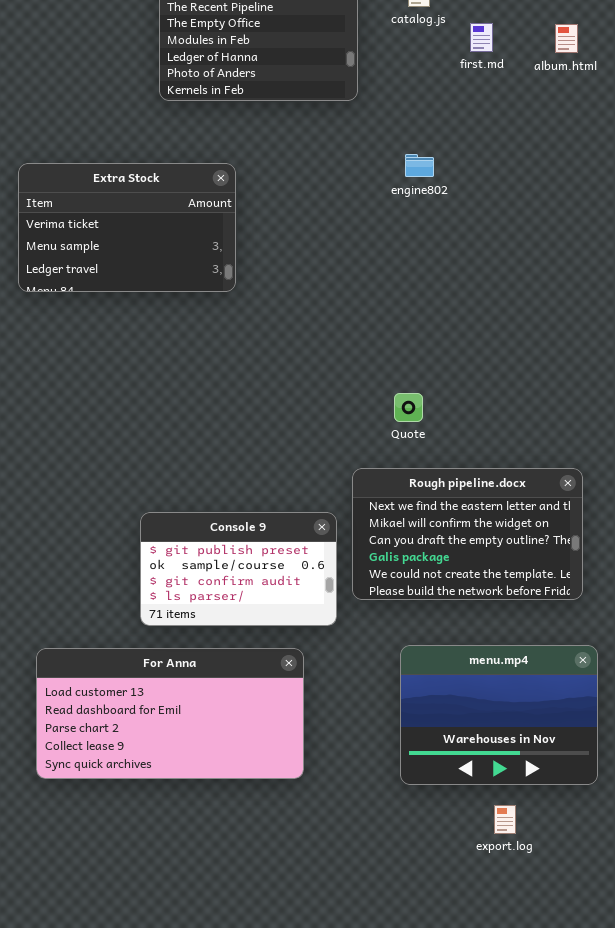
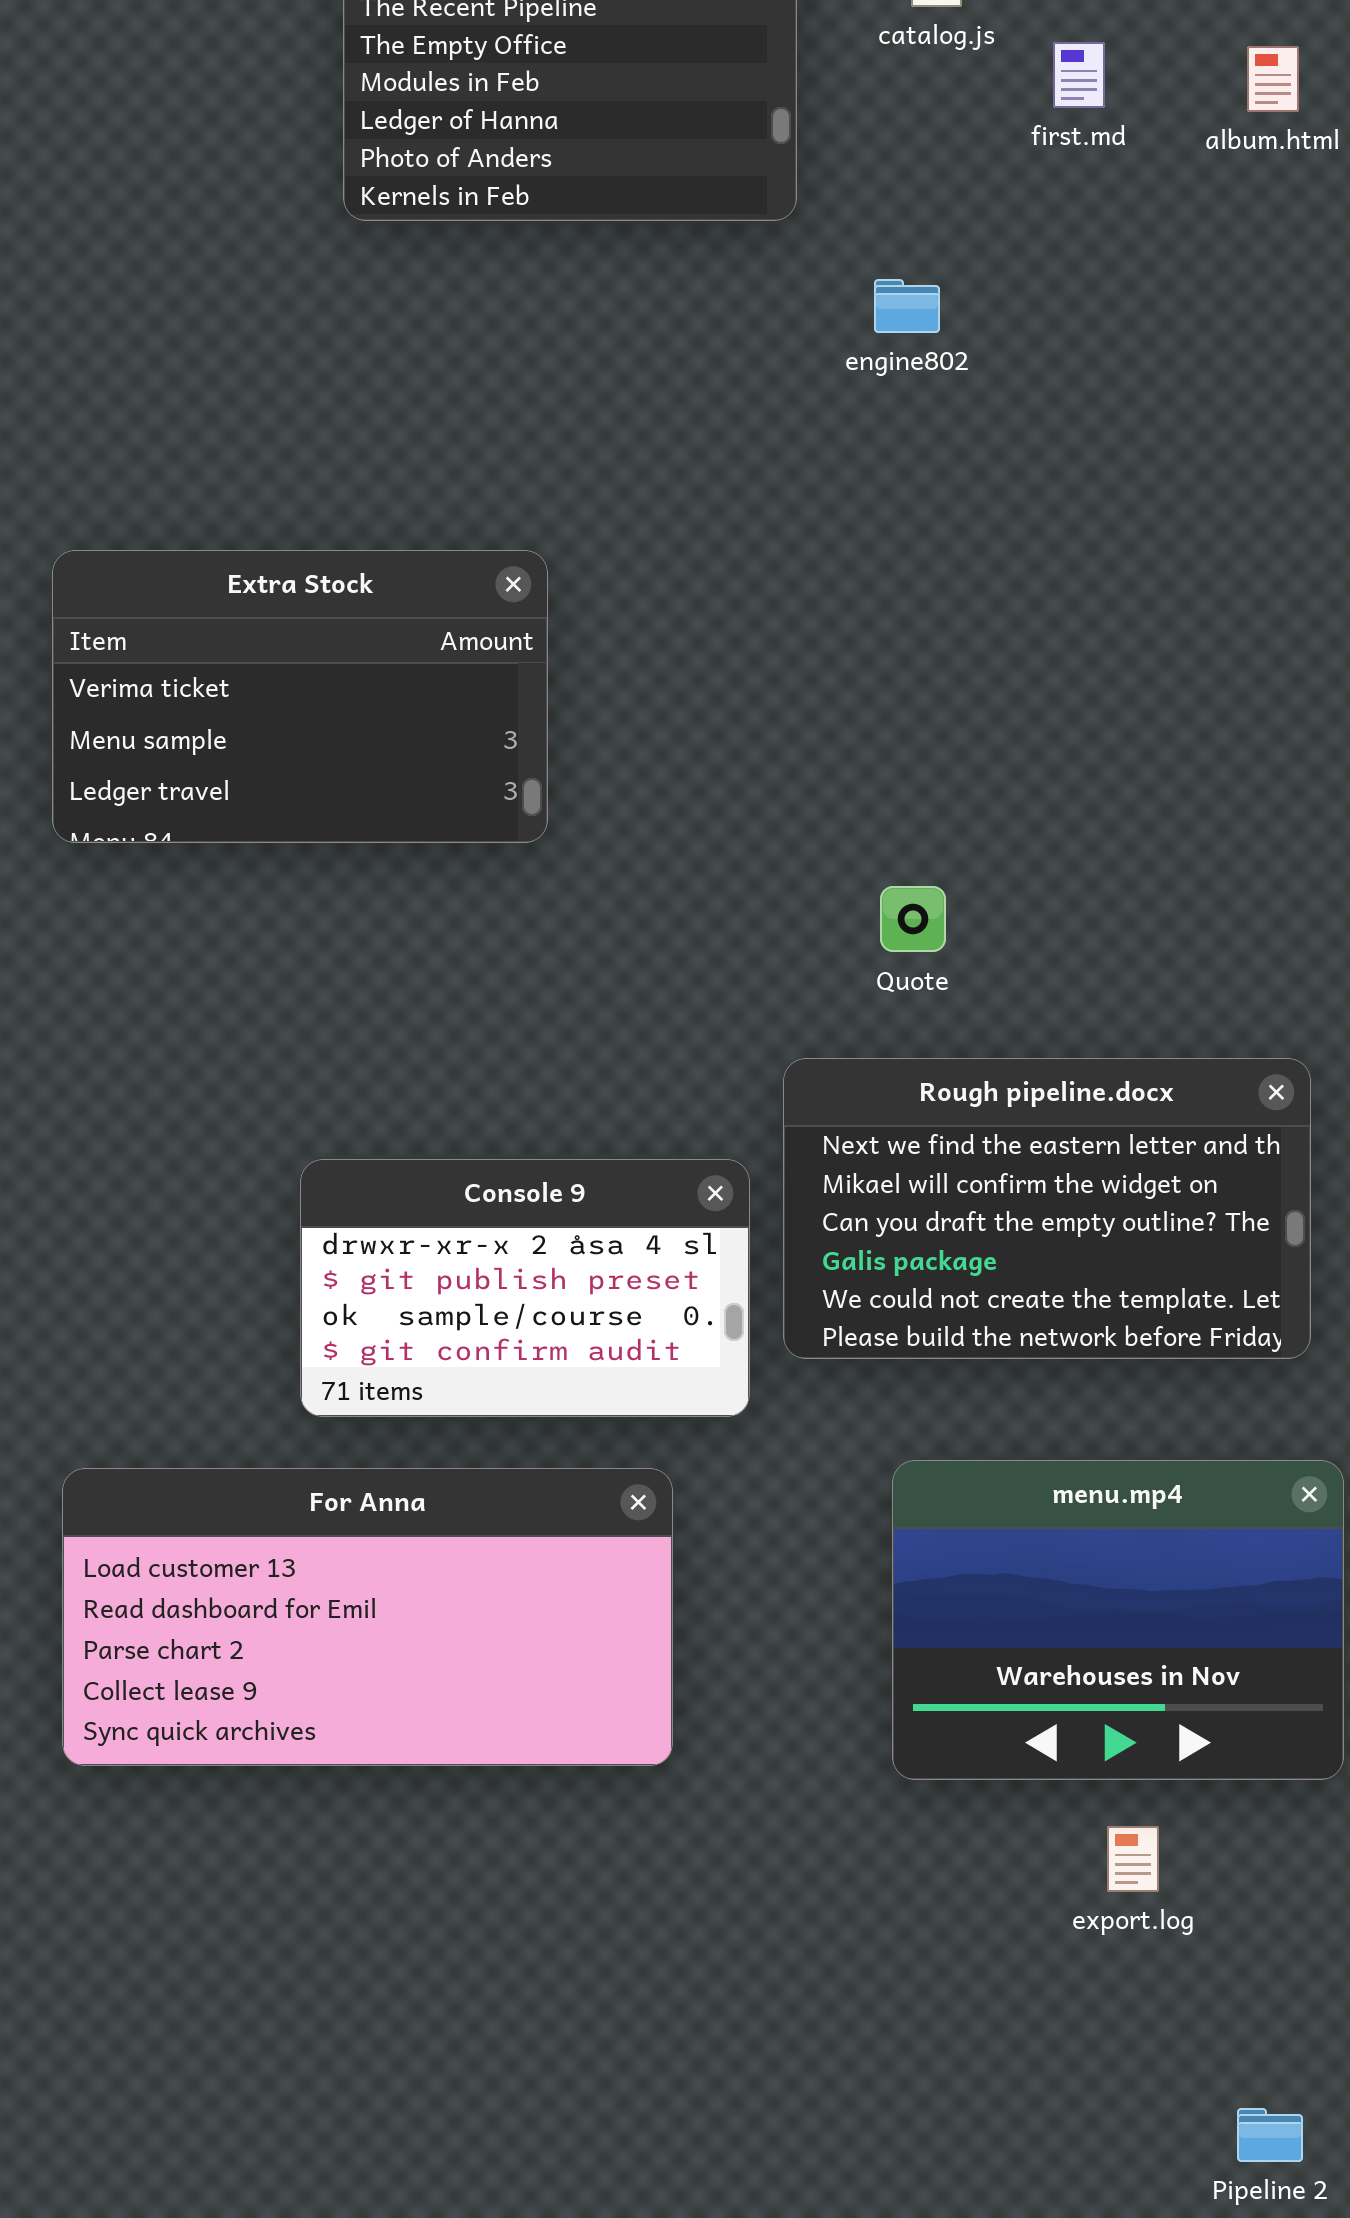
engine802: [405,154,434,177] -> [874,279,940,333], moved
Extra Stock: [18,163,236,292] -> [52,550,548,843], moved
Console 9: [140,512,337,626] -> [300,1159,750,1417], scrolled up 1 row

